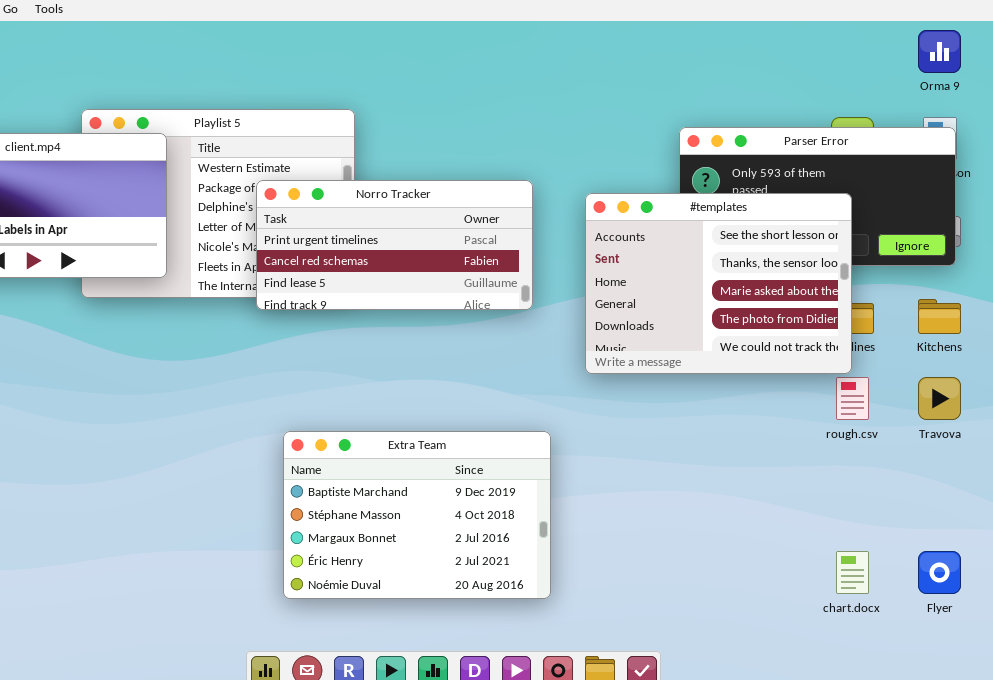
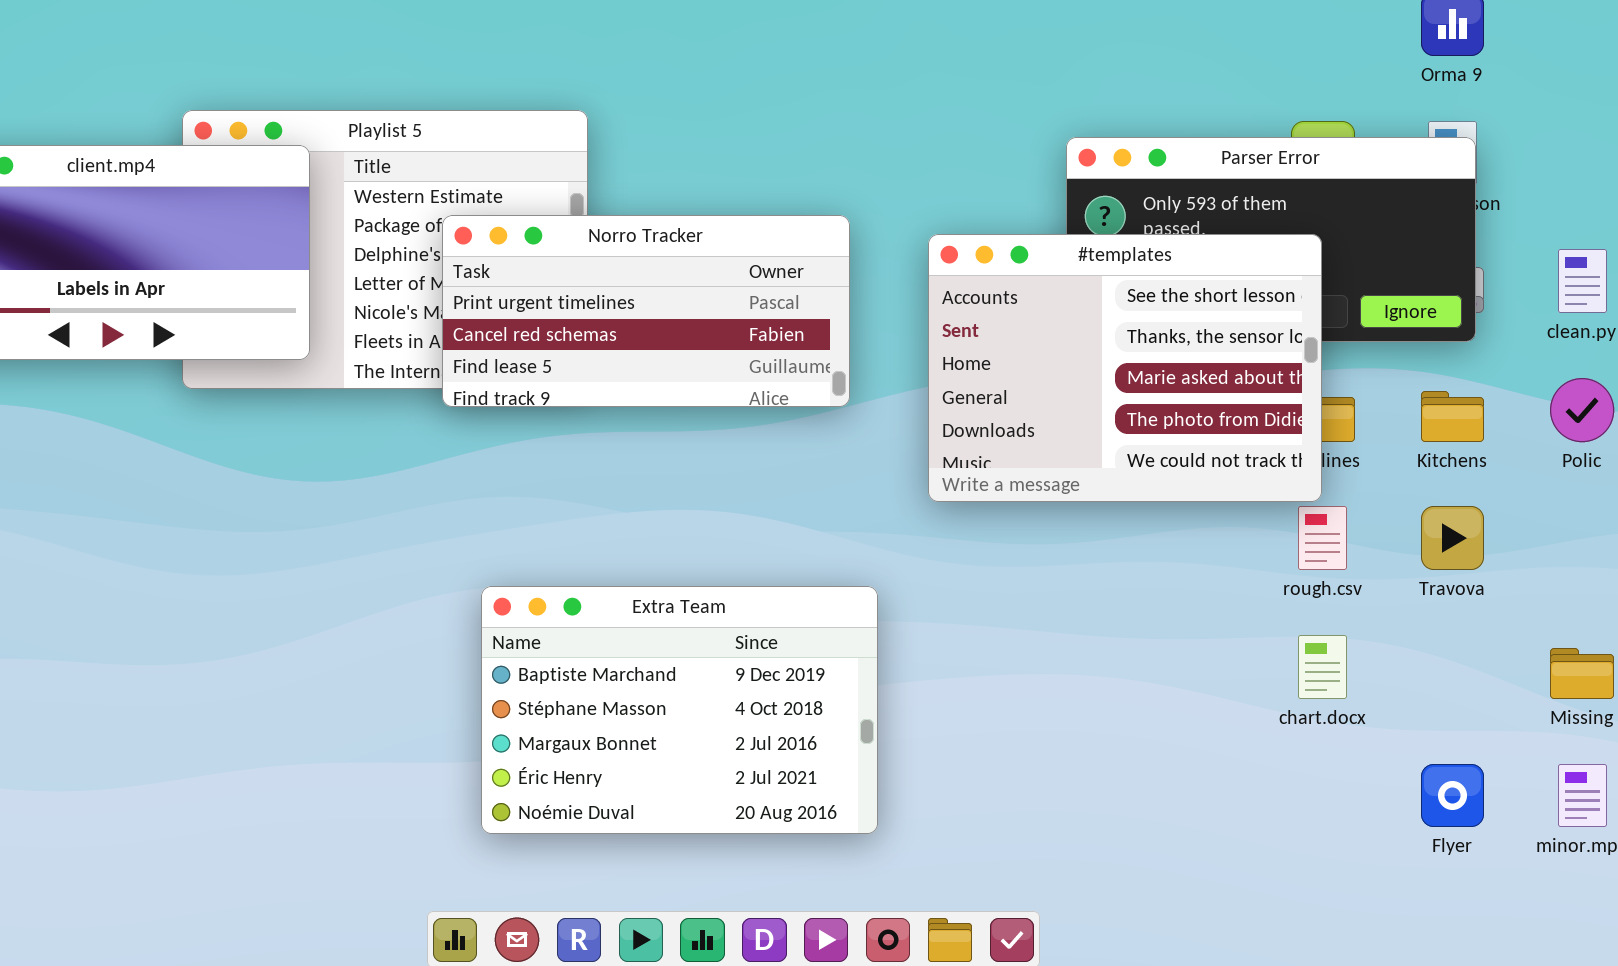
chart.docx: [836,551,869,594] -> [1298,635,1347,699], moved

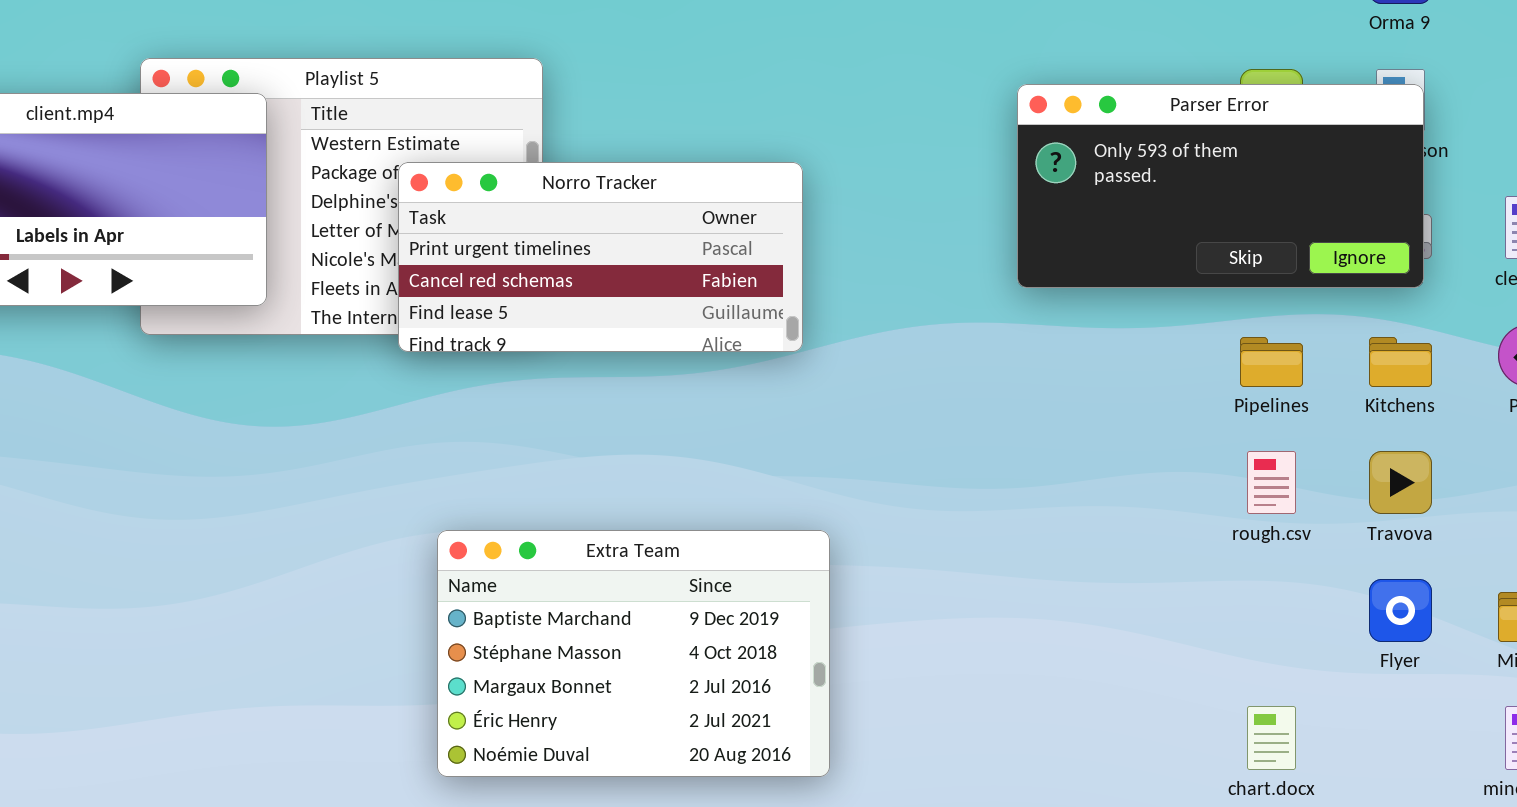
#templates: [928,234,1322,502] -> none, closed
chart.docx: [1298,635,1347,699] -> [1247,706,1296,770], moved
Flyer: [1421,764,1484,827] -> [1369,579,1432,642], moved

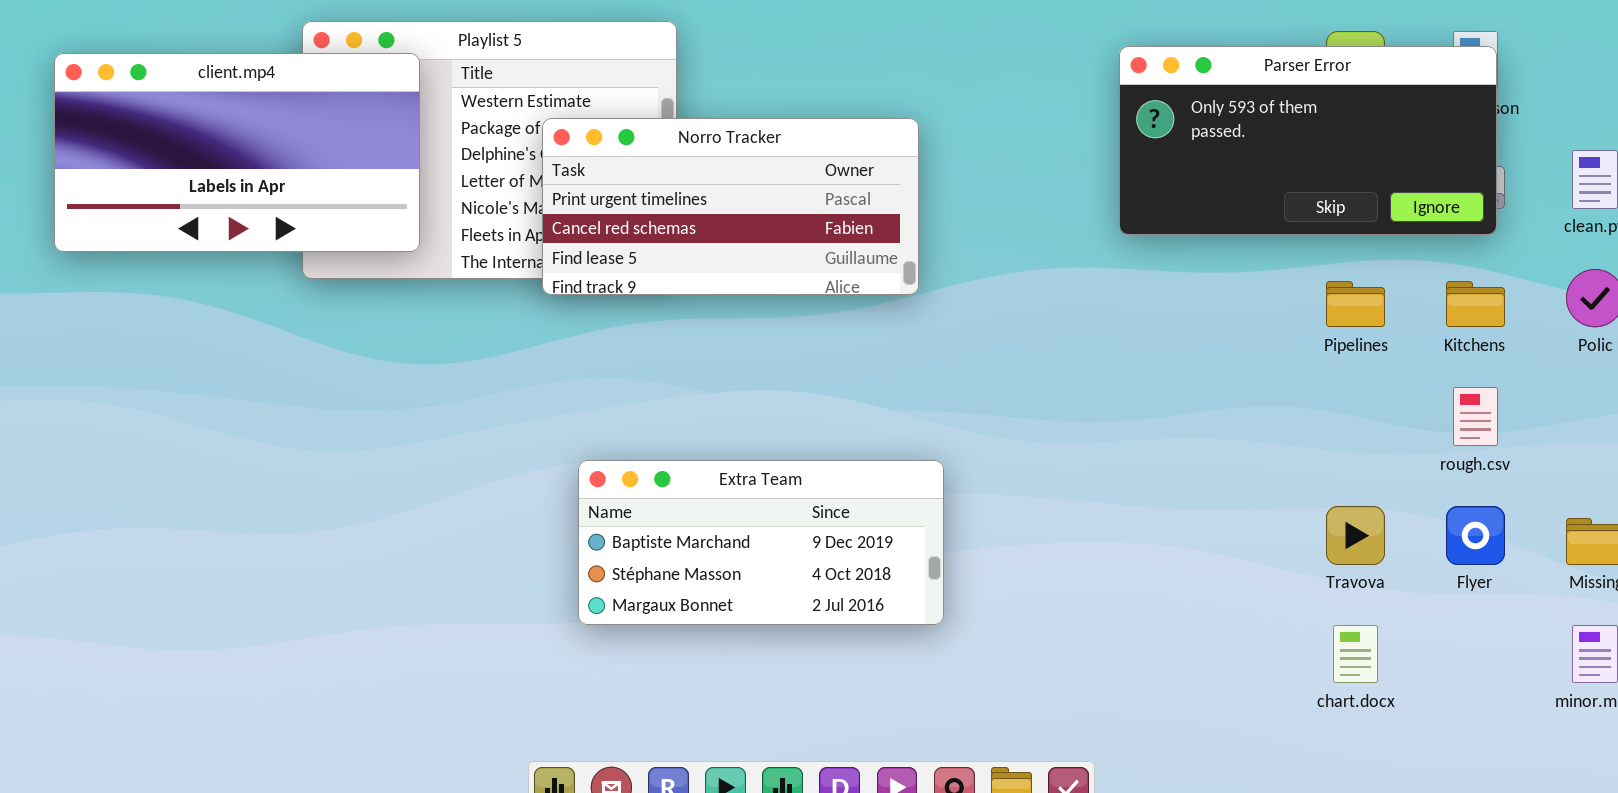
rough.csv: [1247,451,1296,514] -> [1453,387,1498,446], moved
Travova: [1369,451,1432,514] -> [1326,506,1385,565], moved
Extra Team: [437,530,830,777] -> [578,460,944,625], resized

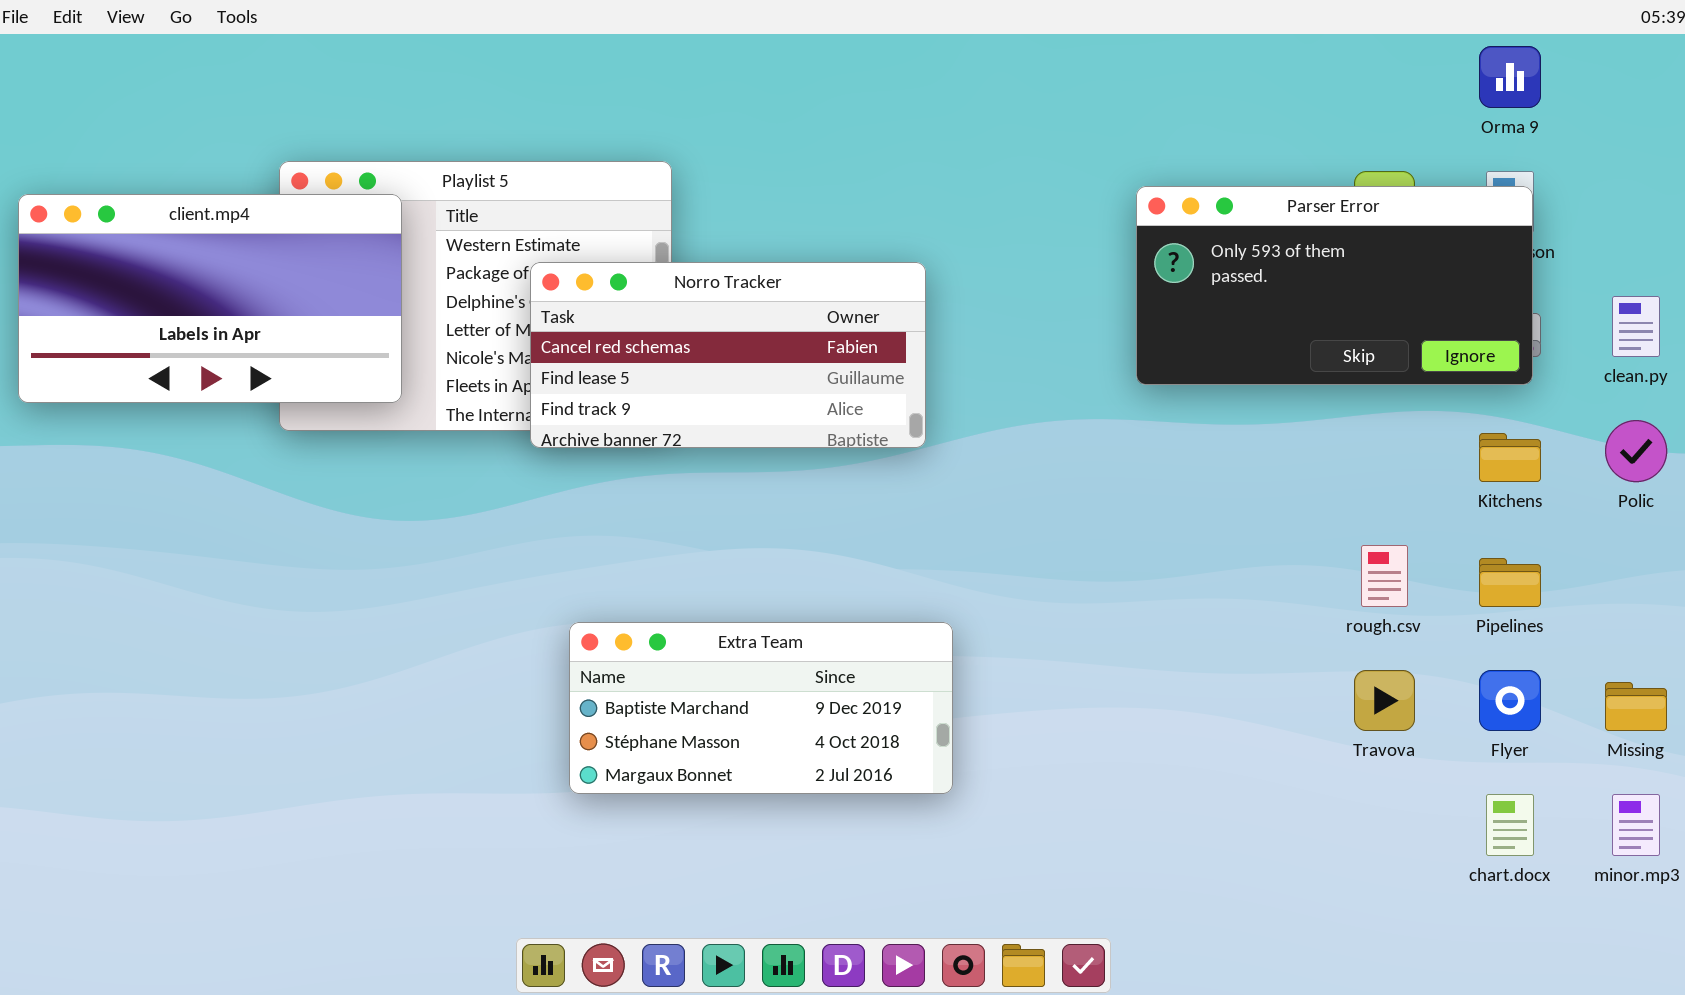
Norro Tracker: [542,118,919,295] -> [530,262,926,448], scrolled down 1 row
Pipelines: [1326,281,1385,327] -> [1479,558,1541,607], moved
rough.csv: [1453,387,1498,446] -> [1361,545,1408,607], moved
chart.docx: [1333,625,1378,683] -> [1486,794,1534,856], moved

